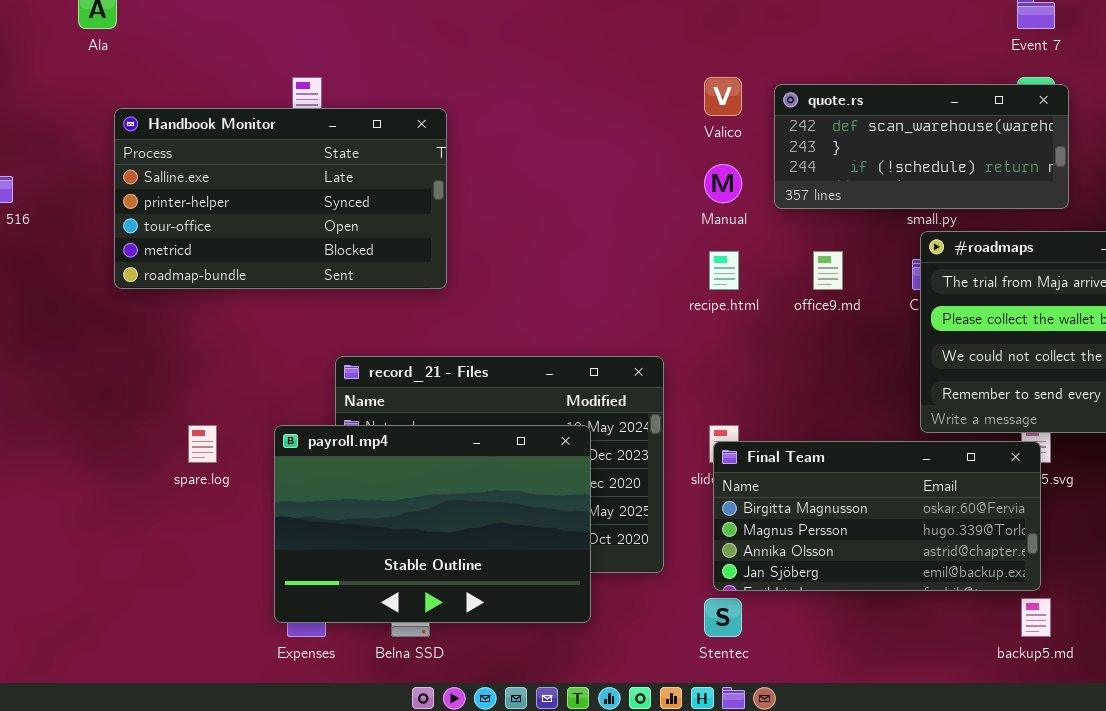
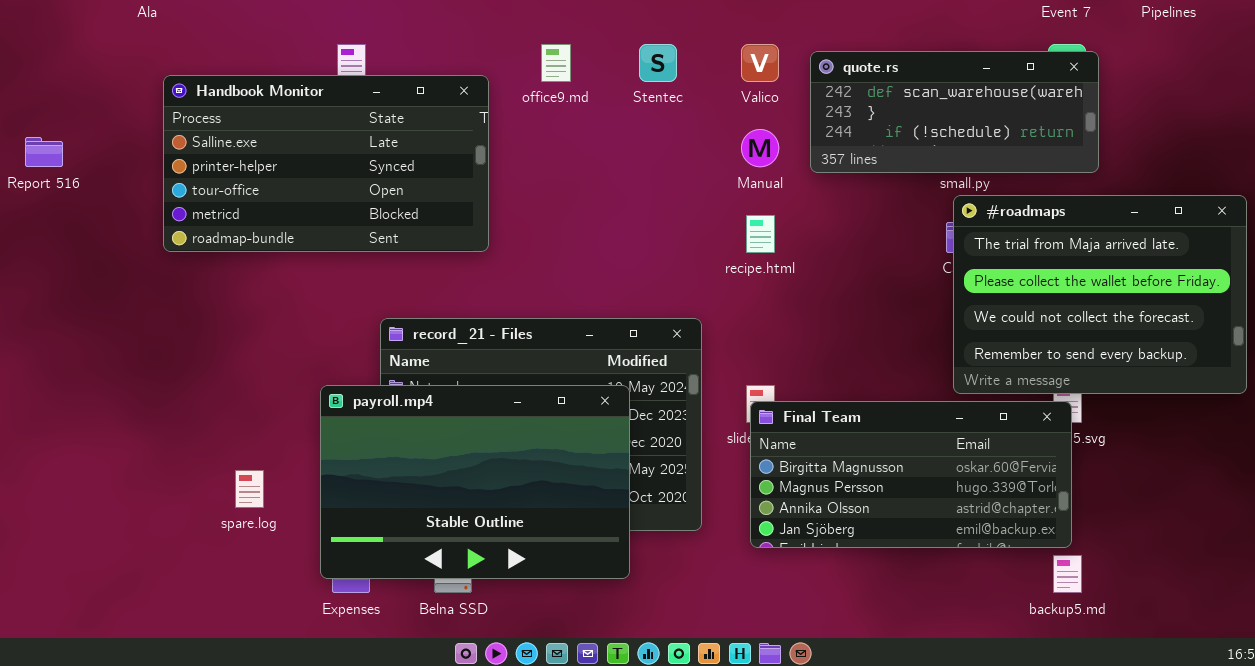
office9.md: [813,251,843,290] -> [541,44,571,82], moved
spare.log: [188,425,217,463] -> [235,470,264,508], moved
Stentec: [704,598,742,637] -> [639,44,677,82], moved

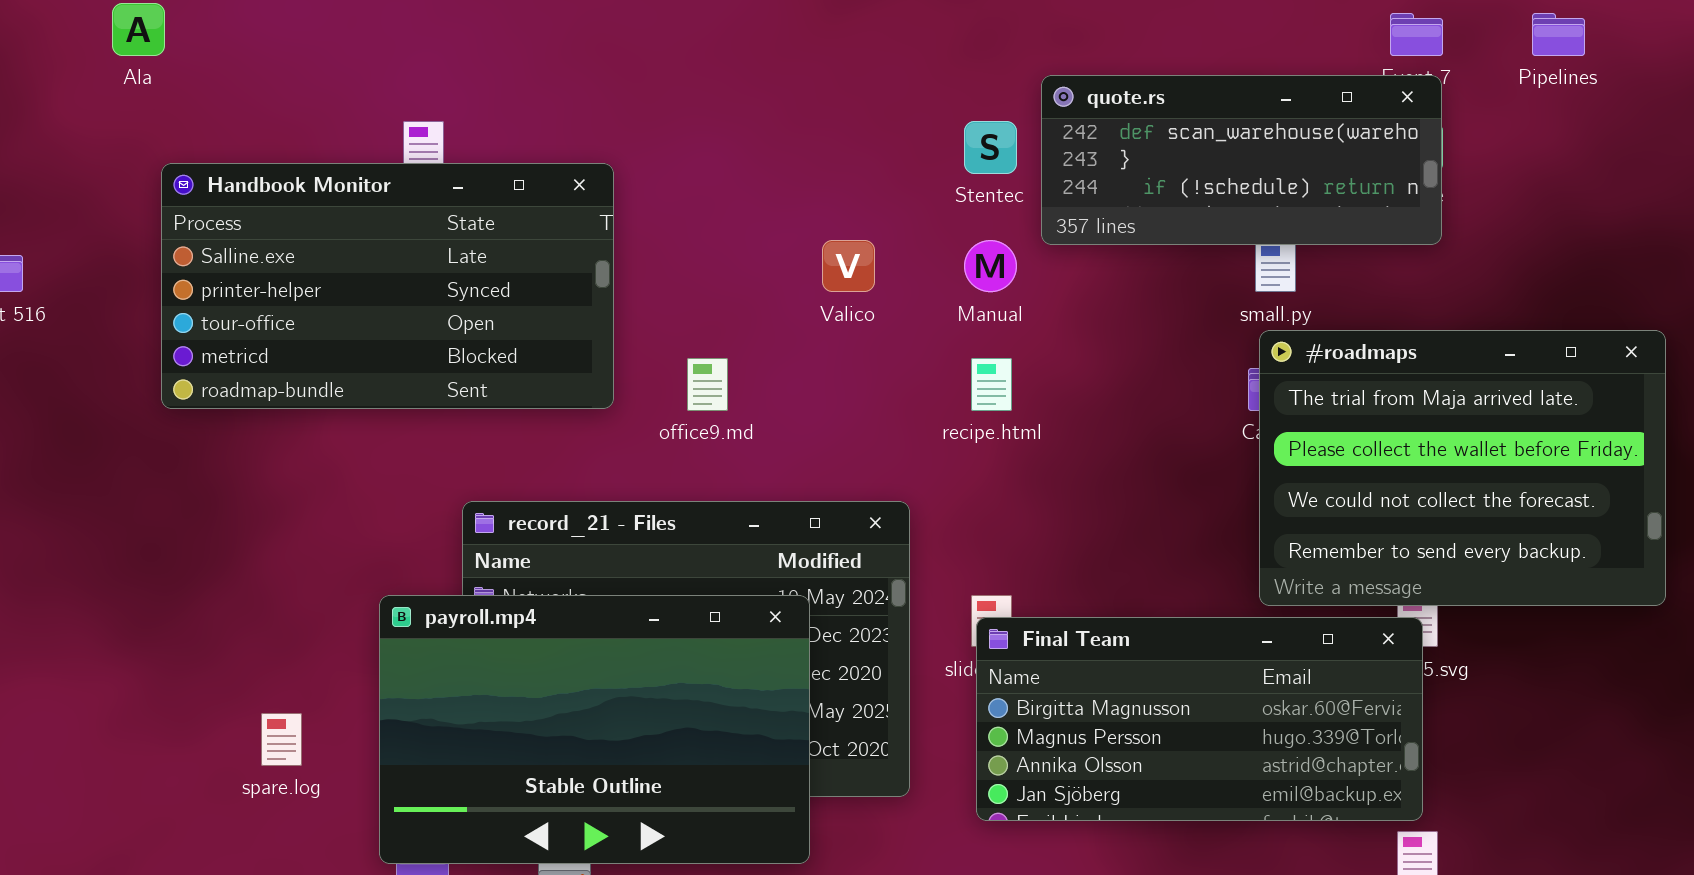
office9.md: [541,44,571,82] -> [687,358,728,411], moved
Stentec: [639,44,677,82] -> [964,121,1017,174], moved
Valico: [741,44,779,82] -> [822,240,875,292], moved
quote.rs: [810,51,1099,173] -> [1041,75,1442,245], moved

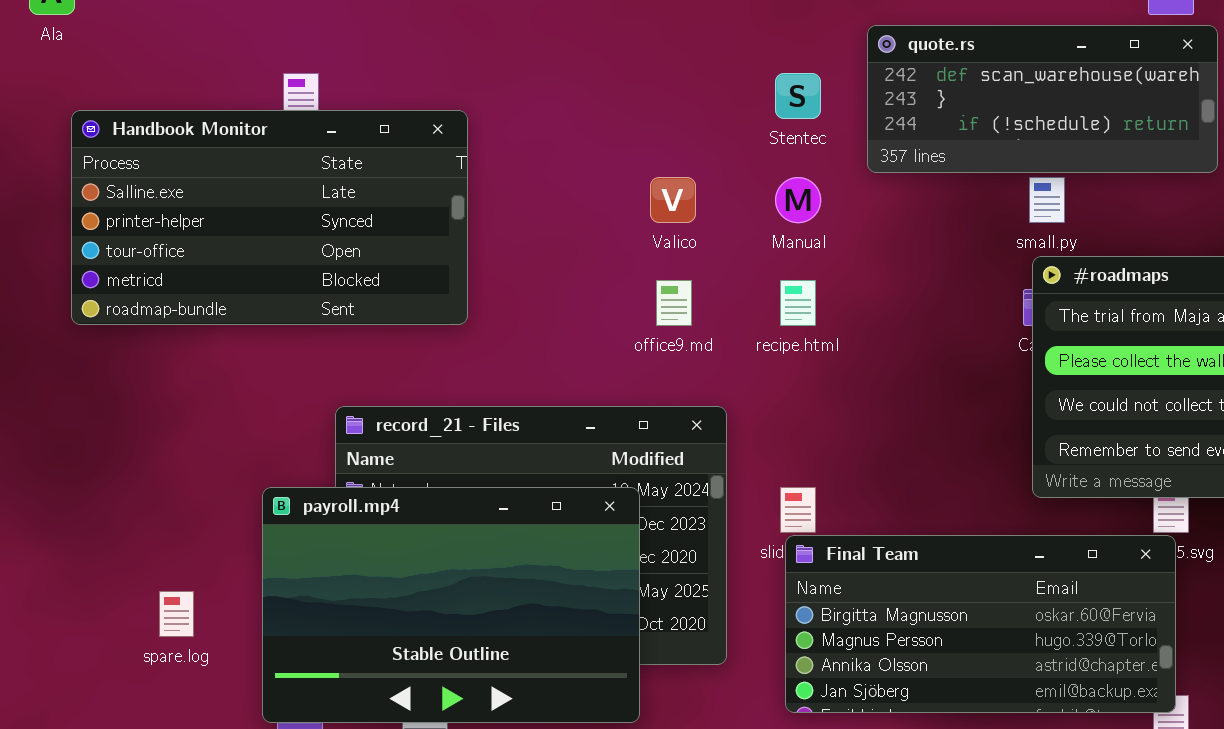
quote.rs: [1041,75,1442,245] -> [867,25,1218,173], moved
office9.md: [687,358,728,411] -> [656,280,692,326], moved
Final Team: [976,617,1423,821] -> [785,535,1176,713], moved

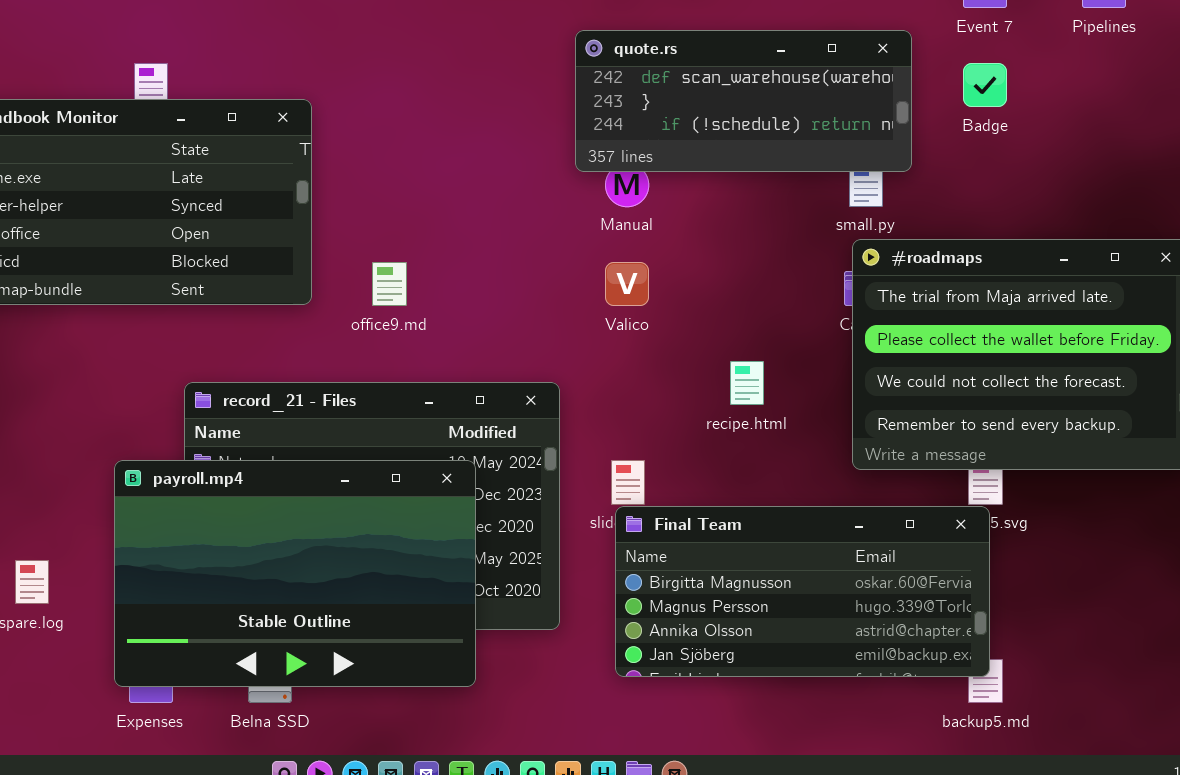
quote.rs: [867,25,1218,173] -> [575,30,912,172], moved
Valico: [650,177,696,223] -> [605,262,649,306], moved
office9.md: [656,280,692,326] -> [372,262,407,306], moved
recipe.html: [780,280,816,326] -> [730,361,764,405], moved

